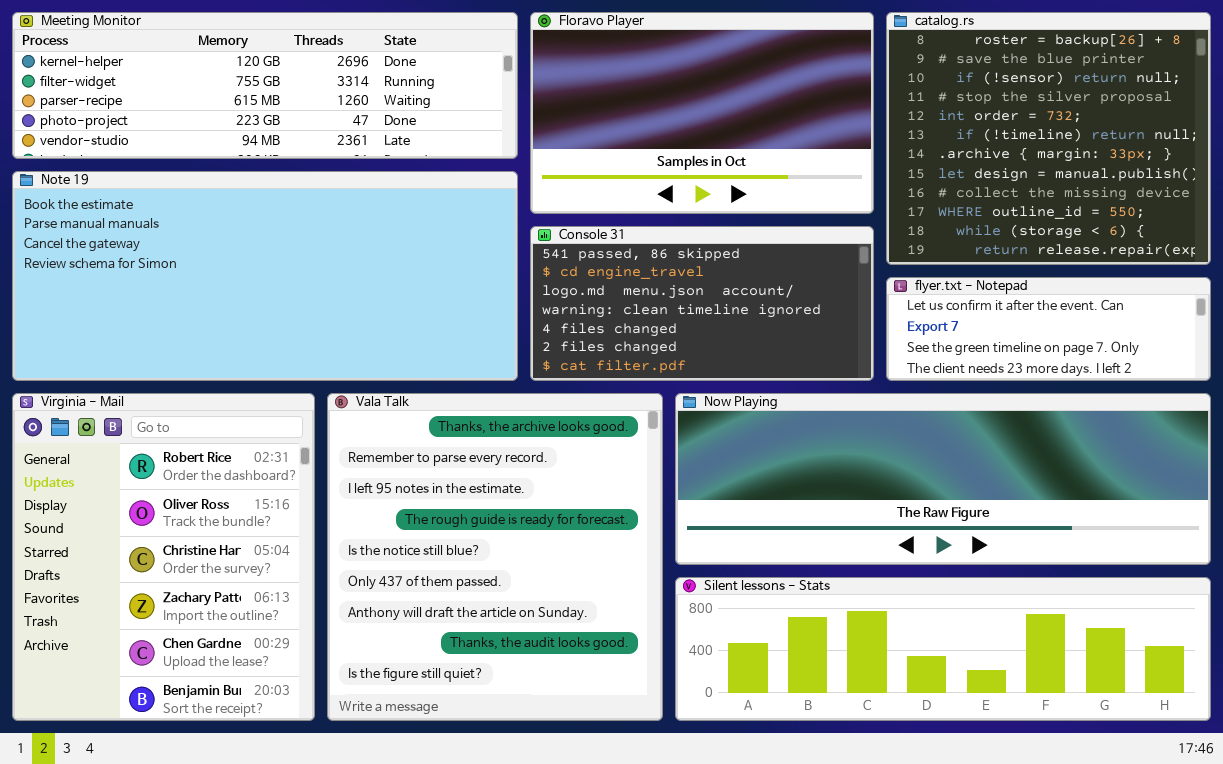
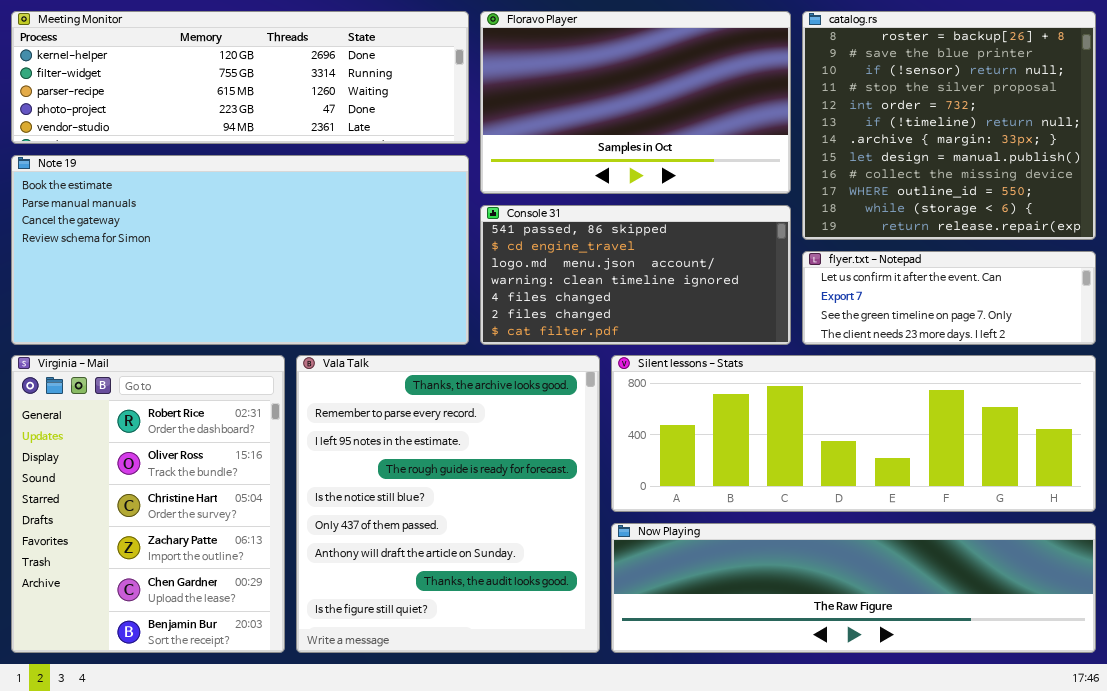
Now Playing: [675,393,1211,565] -> [611,523,1096,653], moved, resized
Silent lessons - Stats: [675,577,1211,721] -> [611,355,1096,512], moved, resized

